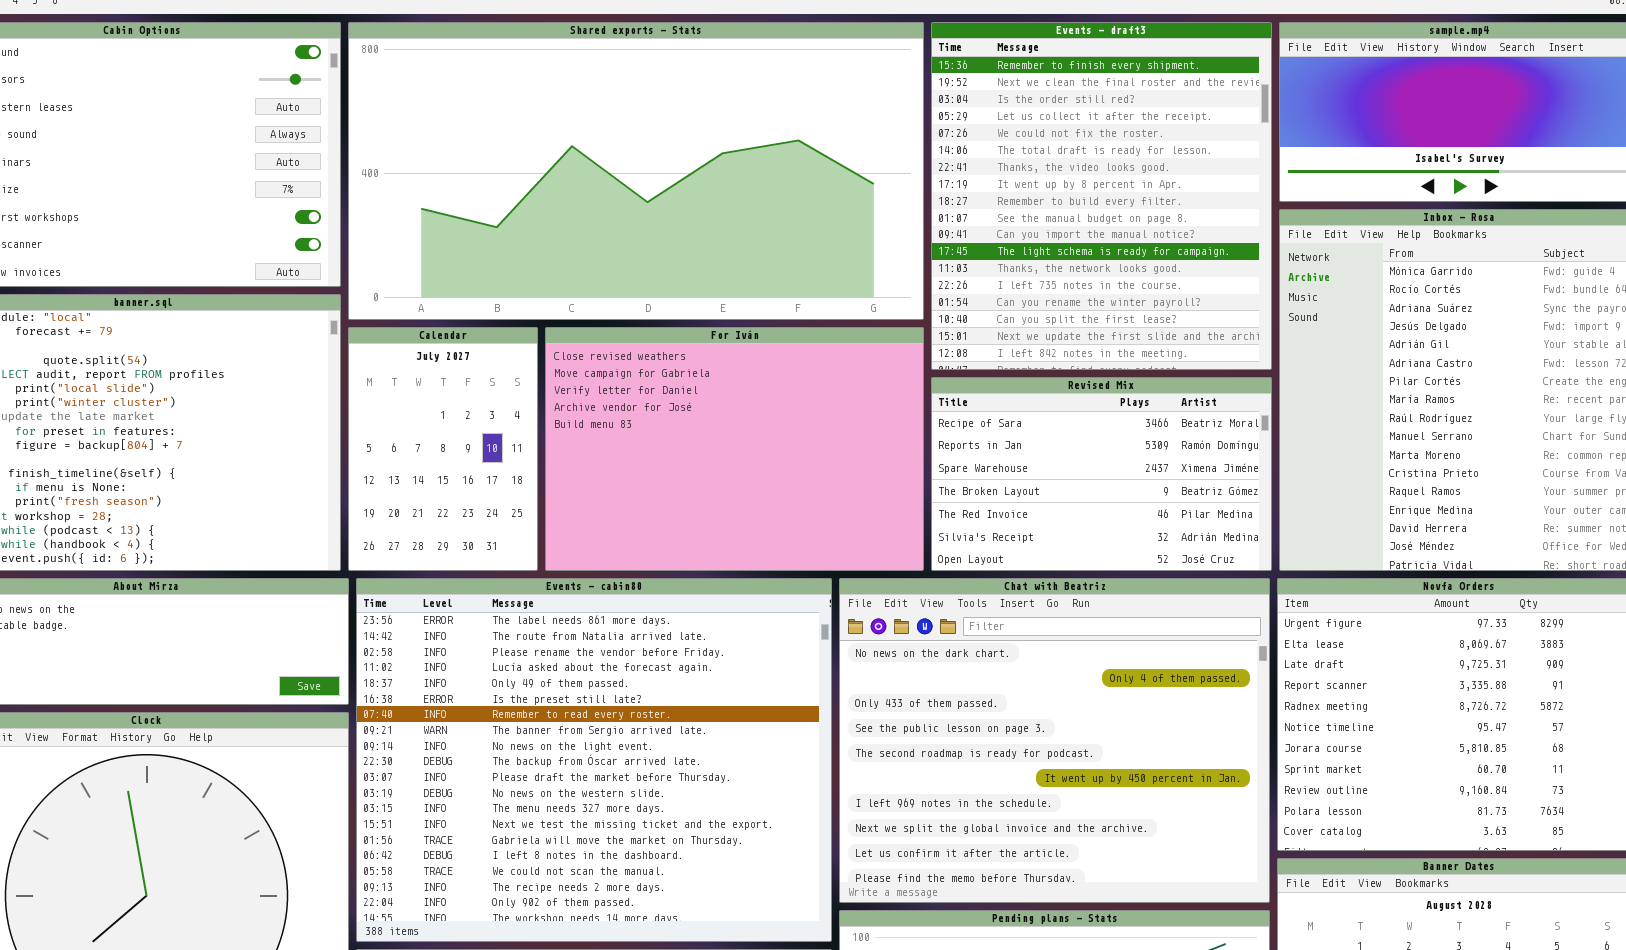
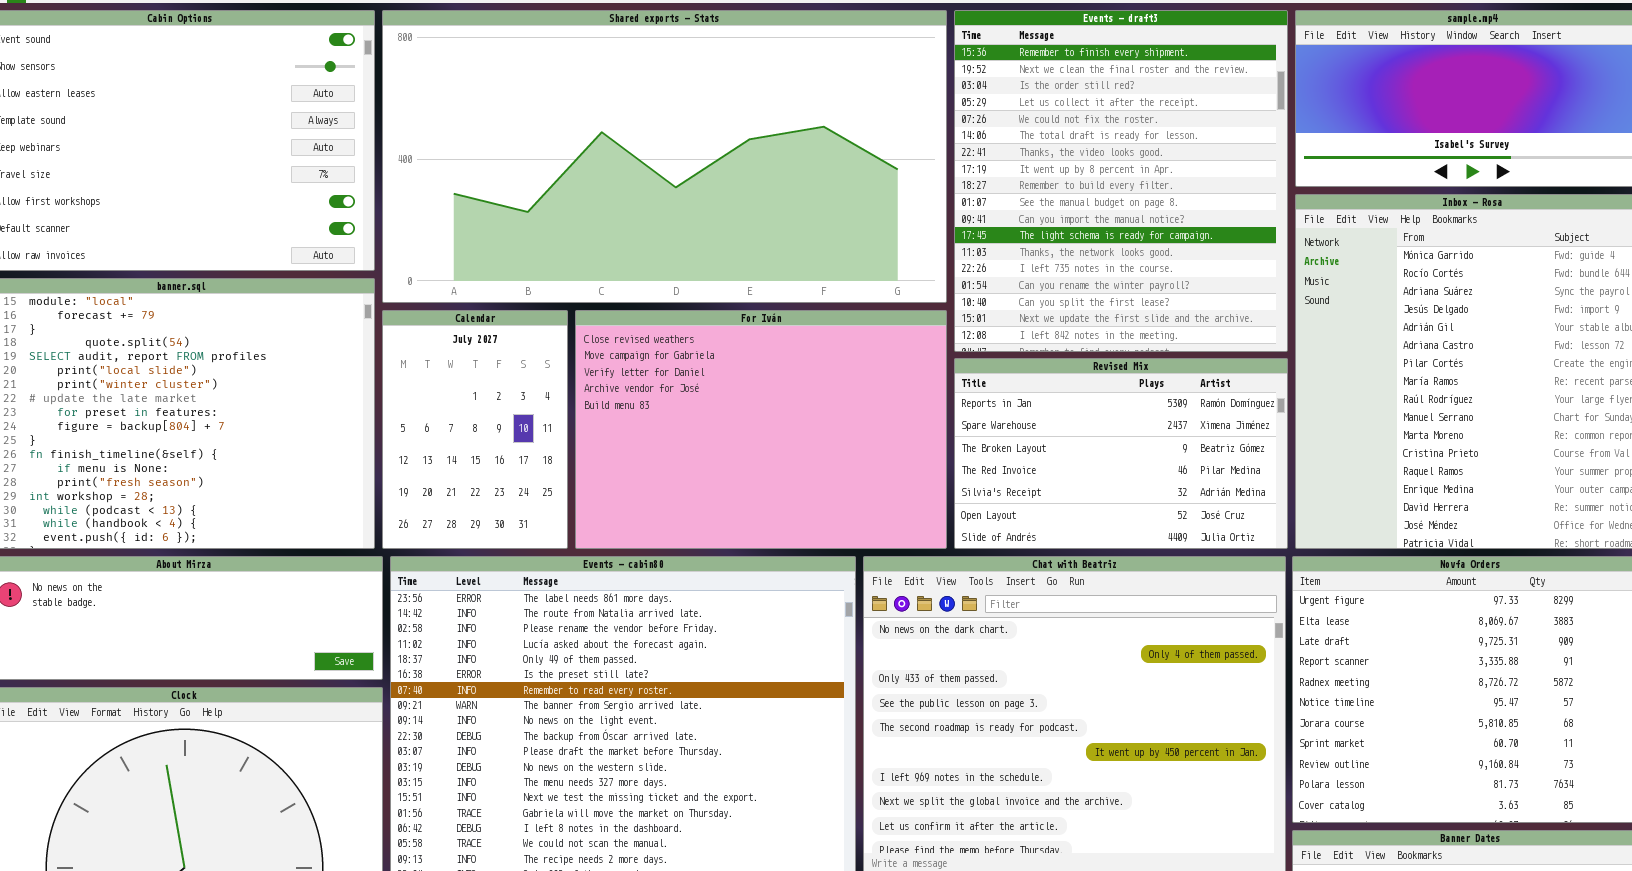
Revised Mix: [931,377,1272,571] -> [954,358,1288,549], scrolled down 1 row

